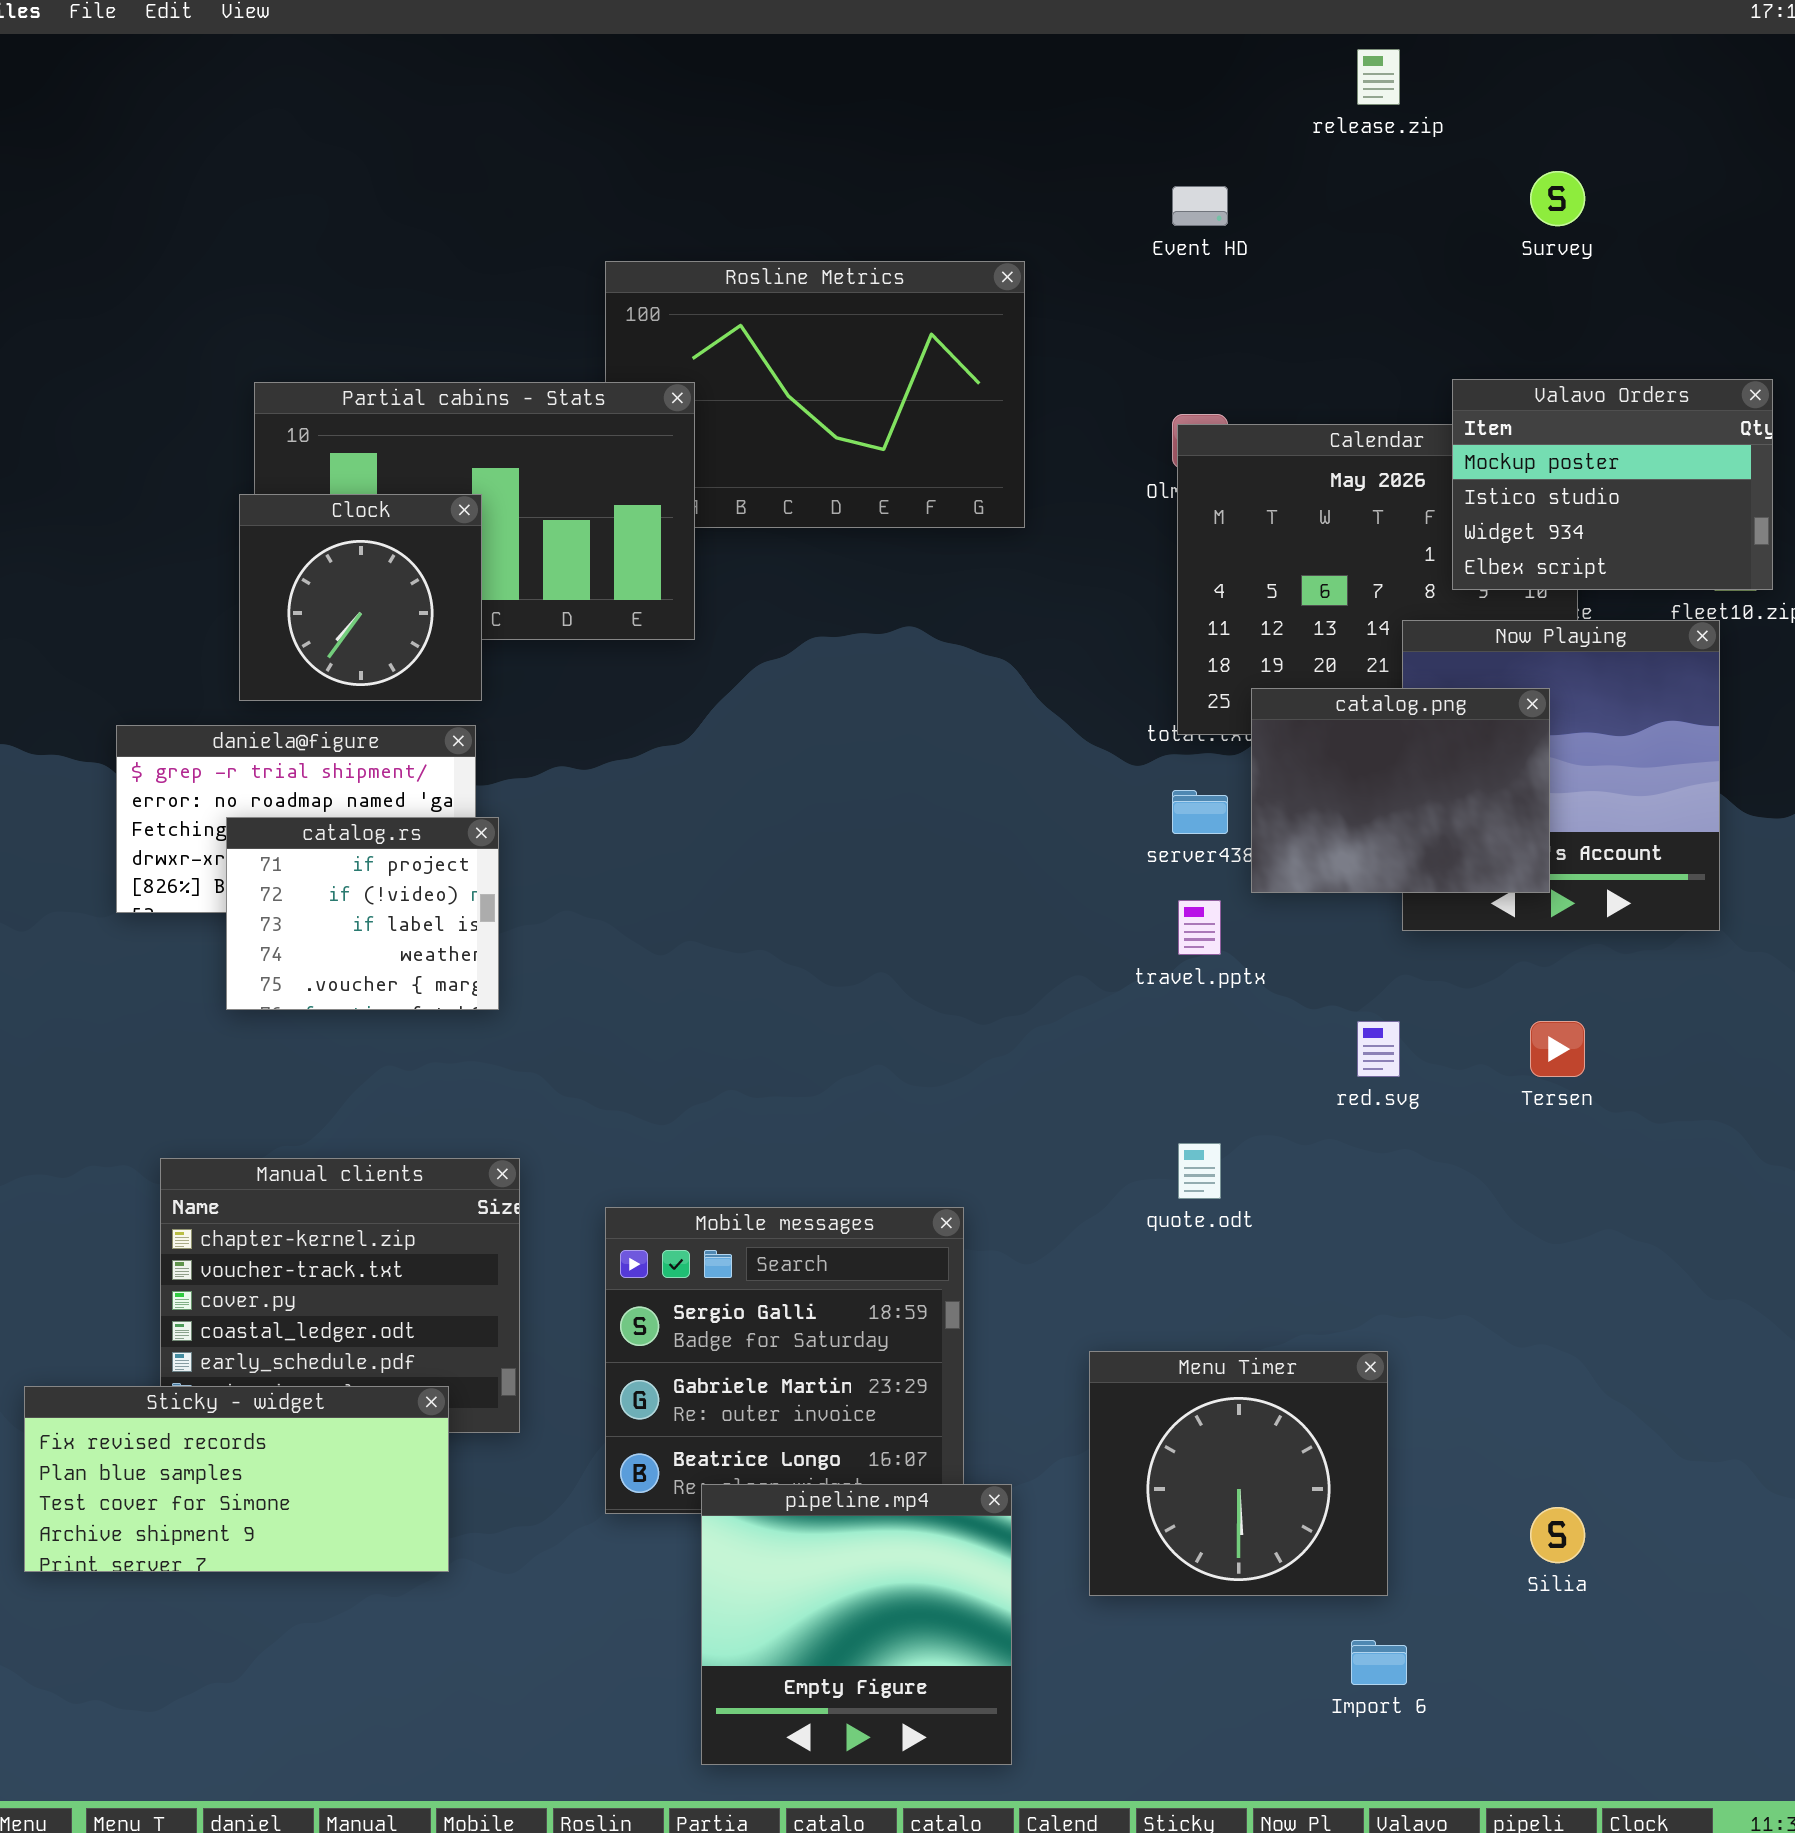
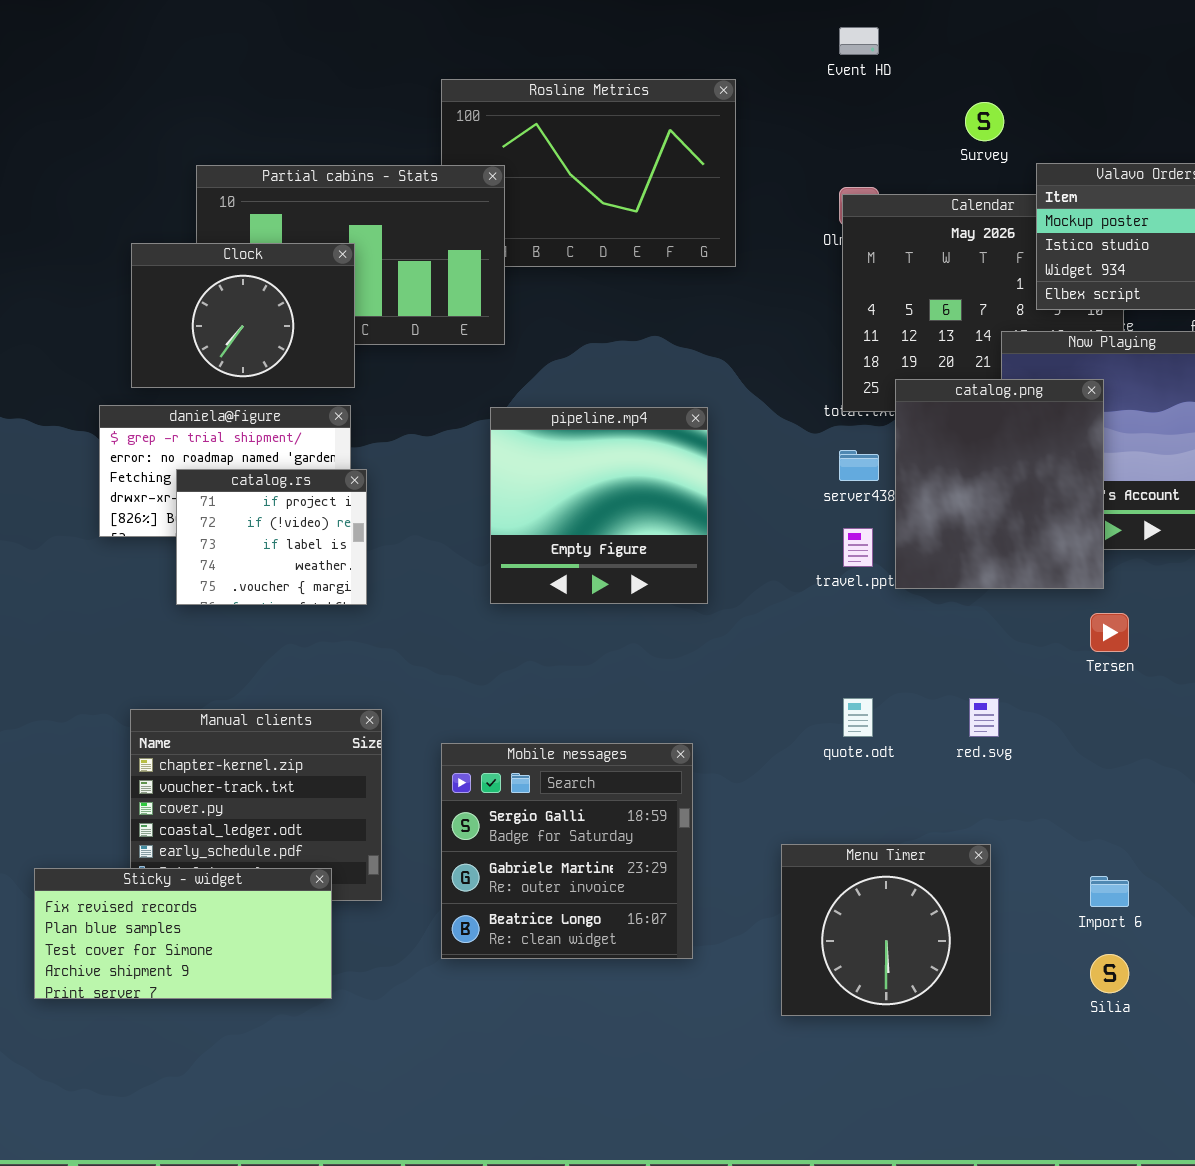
Survey: [1530,171,1585,226] -> [965,102,1004,141], moved
Clock: [239,494,482,701] -> [131,243,355,388], resized
catalog.png: [1251,688,1550,893] -> [895,379,1104,589], resized
red.svg: [1357,1021,1400,1077] -> [969,698,999,737], moved
pipeline.mp4: [701,1484,1012,1765] -> [490,407,708,604], moved
Import 6: [1351,1640,1407,1685] -> [1090,876,1129,907], moved

